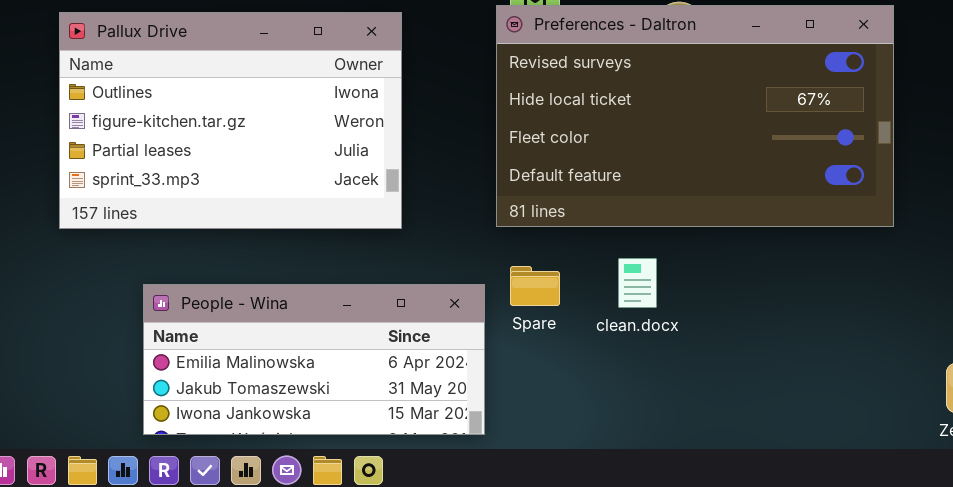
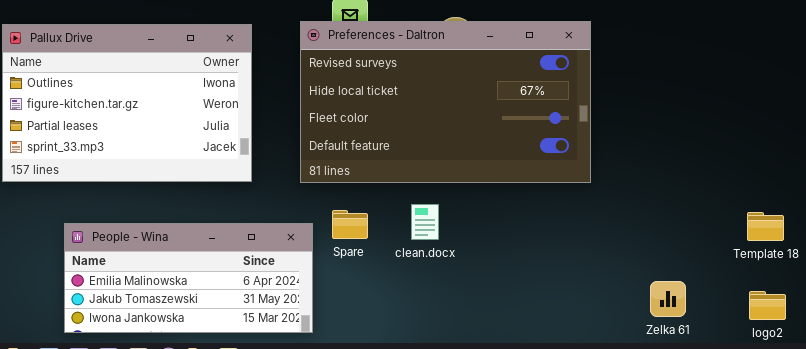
Preferences - Daltron: [496,5,894,227] -> [300,21,591,183], moved

